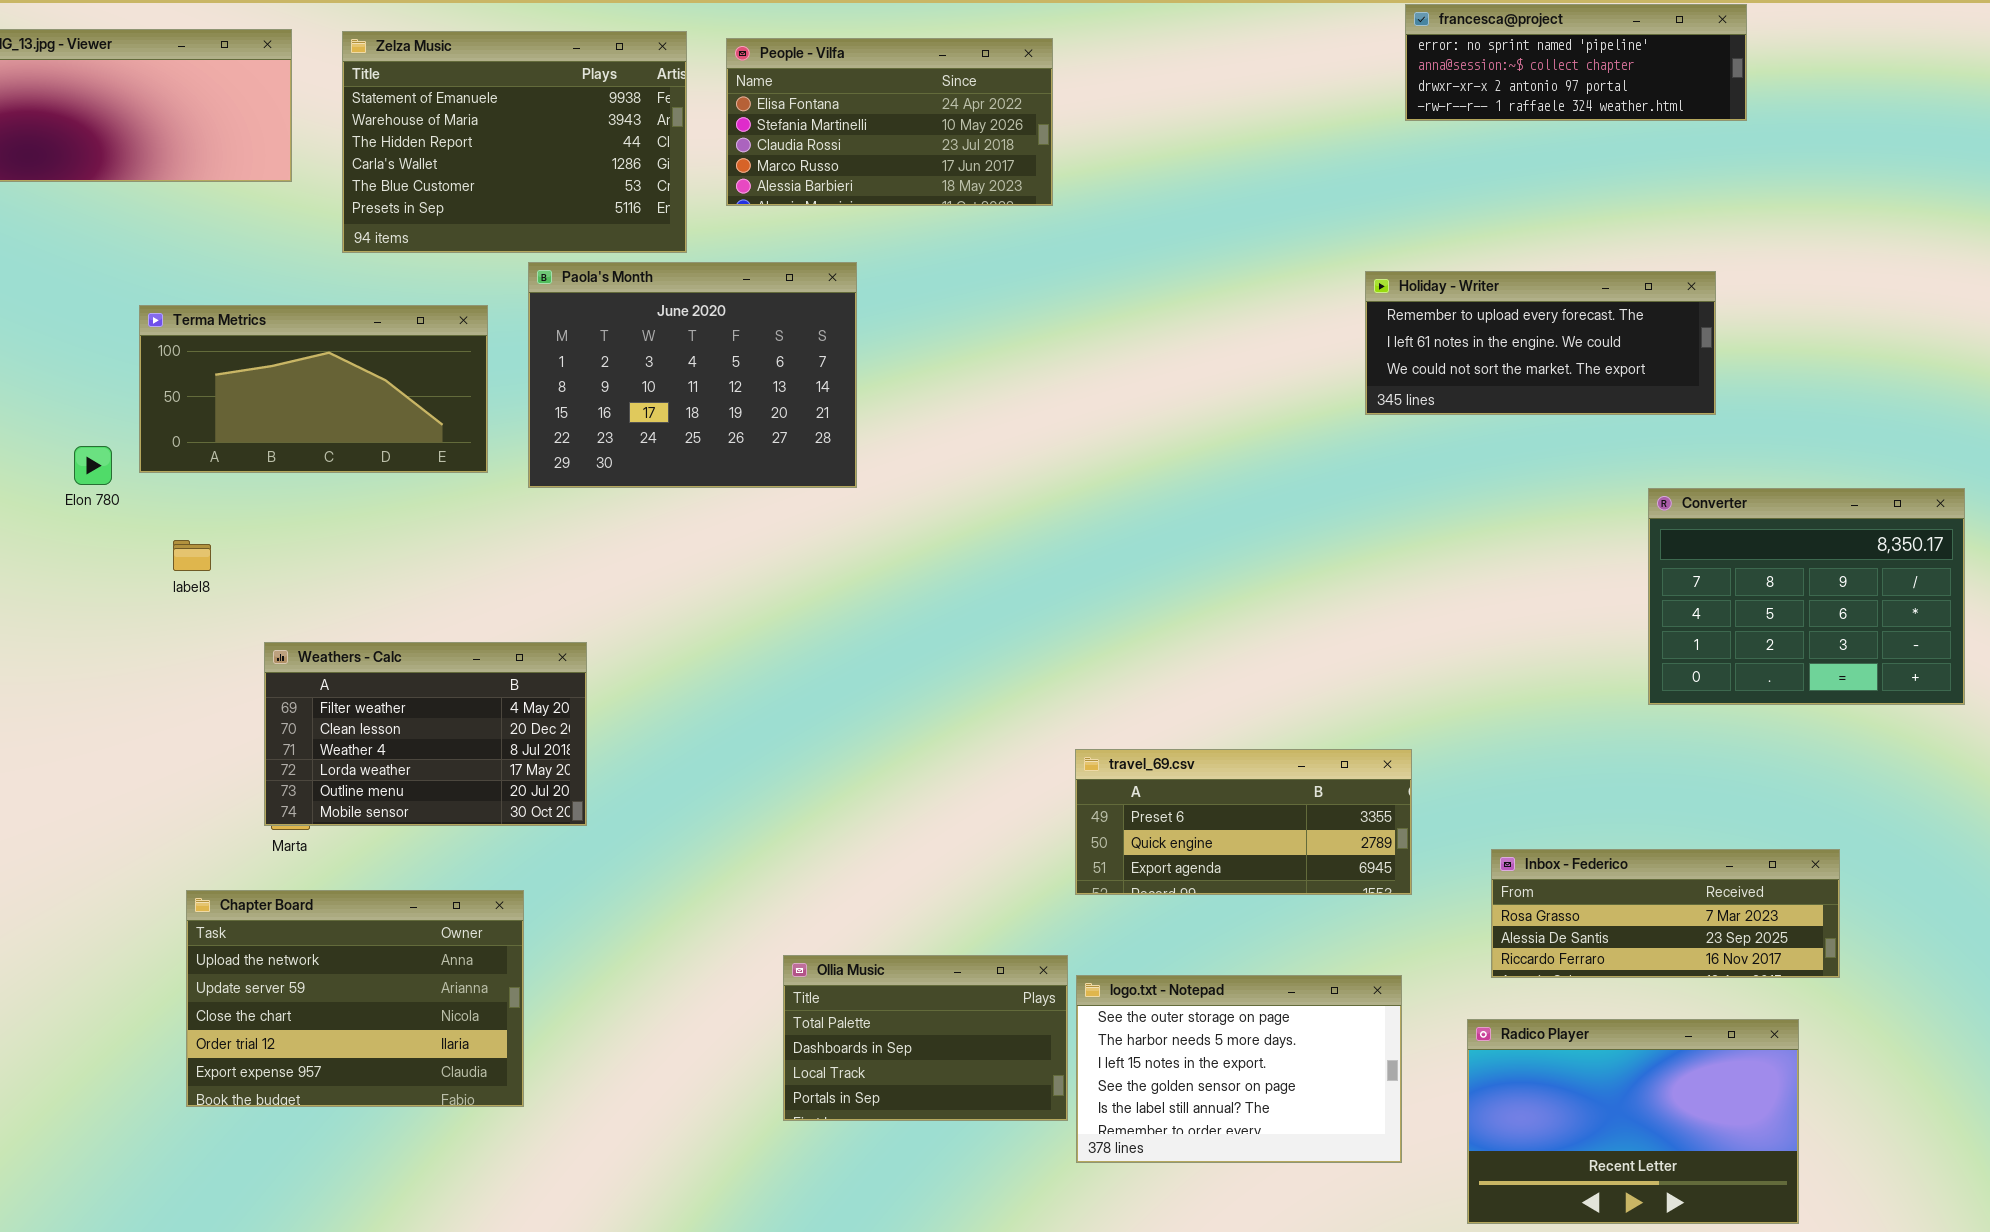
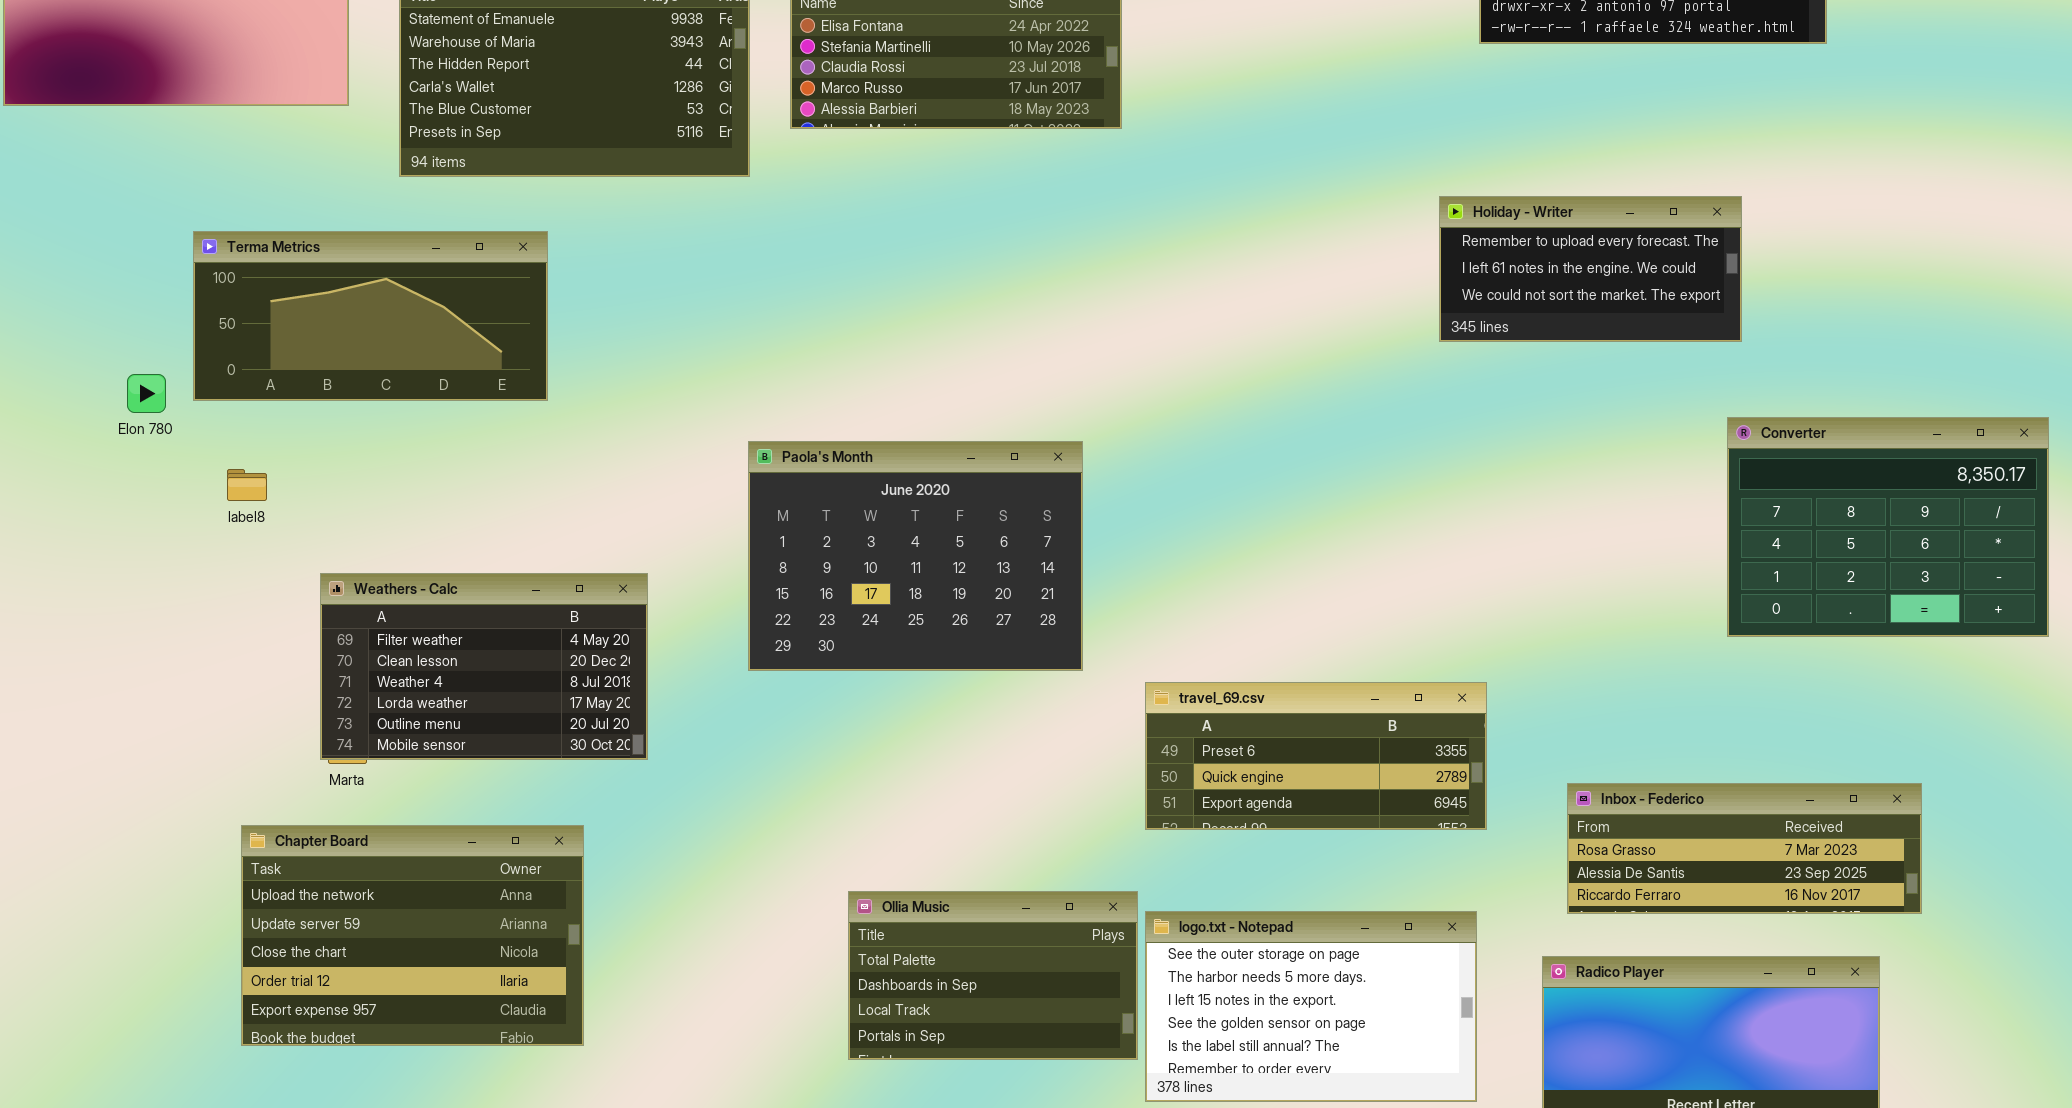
Paola's Month: [528,262,857,488] -> [748,441,1083,671], moved
Holiday - Writer: [1365,271,1716,415] -> [1439,196,1742,342], resized

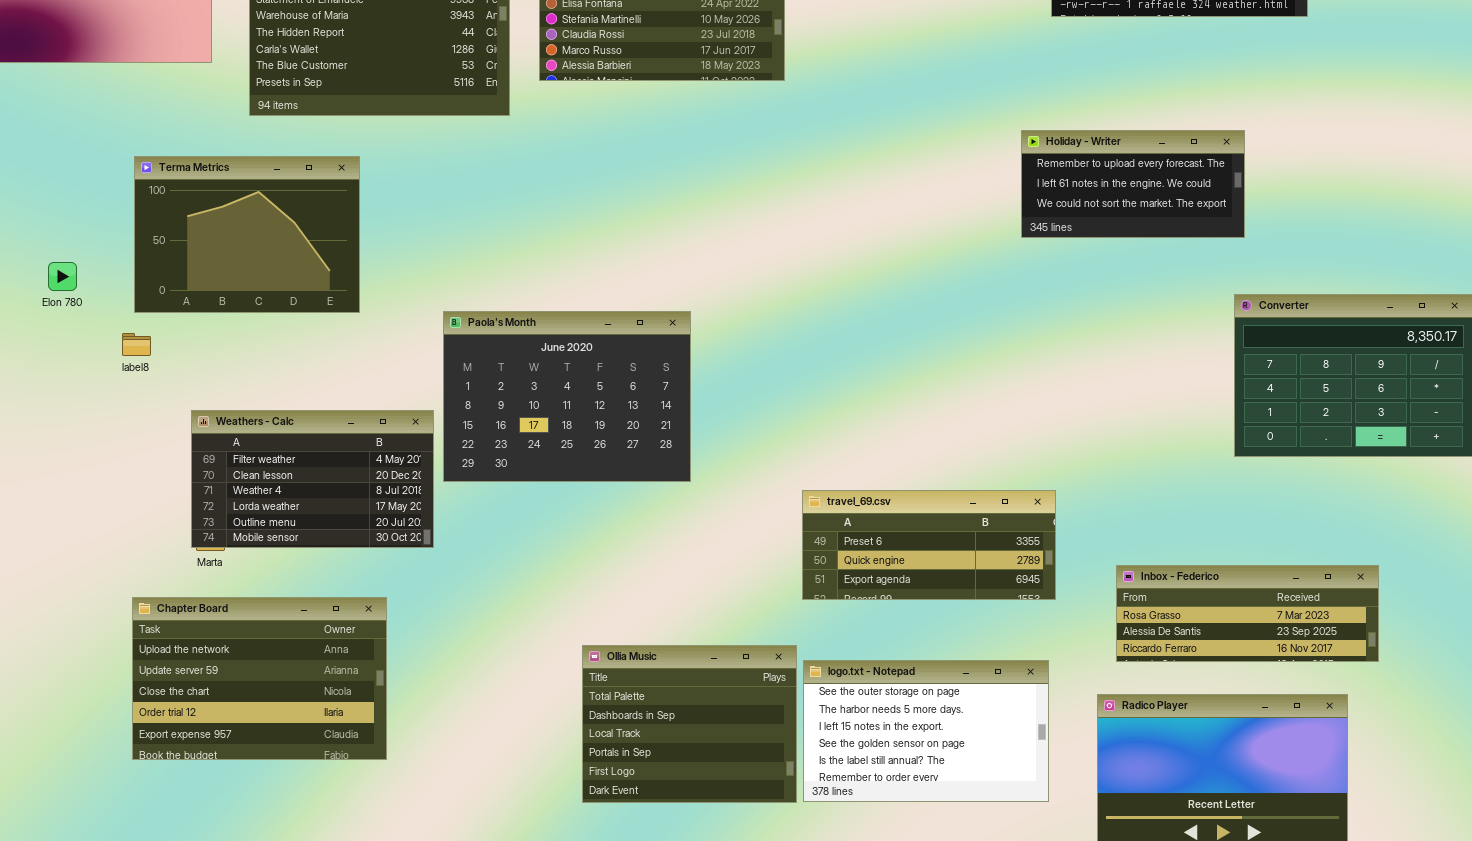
Terma Metrics: [193,231,548,401] -> [134,156,360,313], resized
Paola's Month: [748,441,1083,671] -> [443,311,691,482], moved
Ollia Music: [848,891,1138,1060] -> [582,645,797,803], resized

